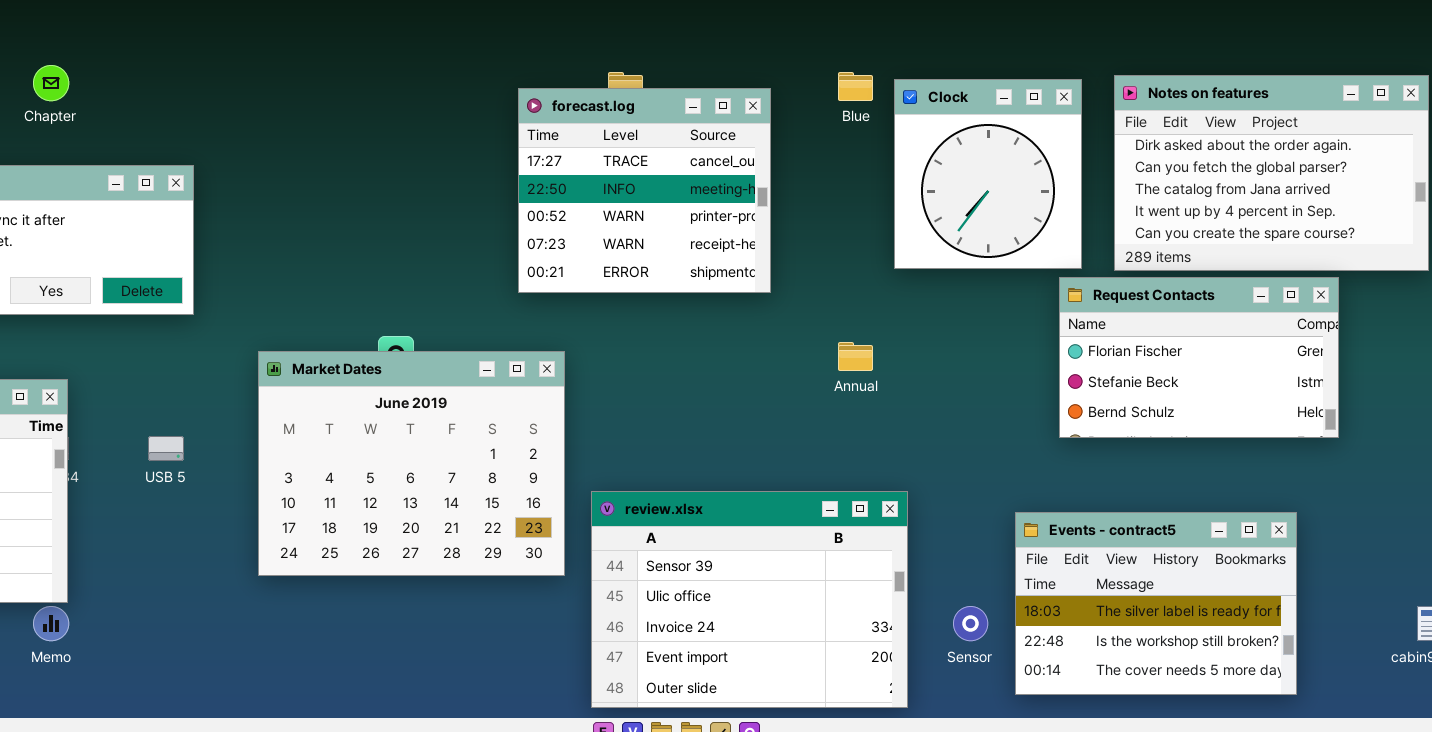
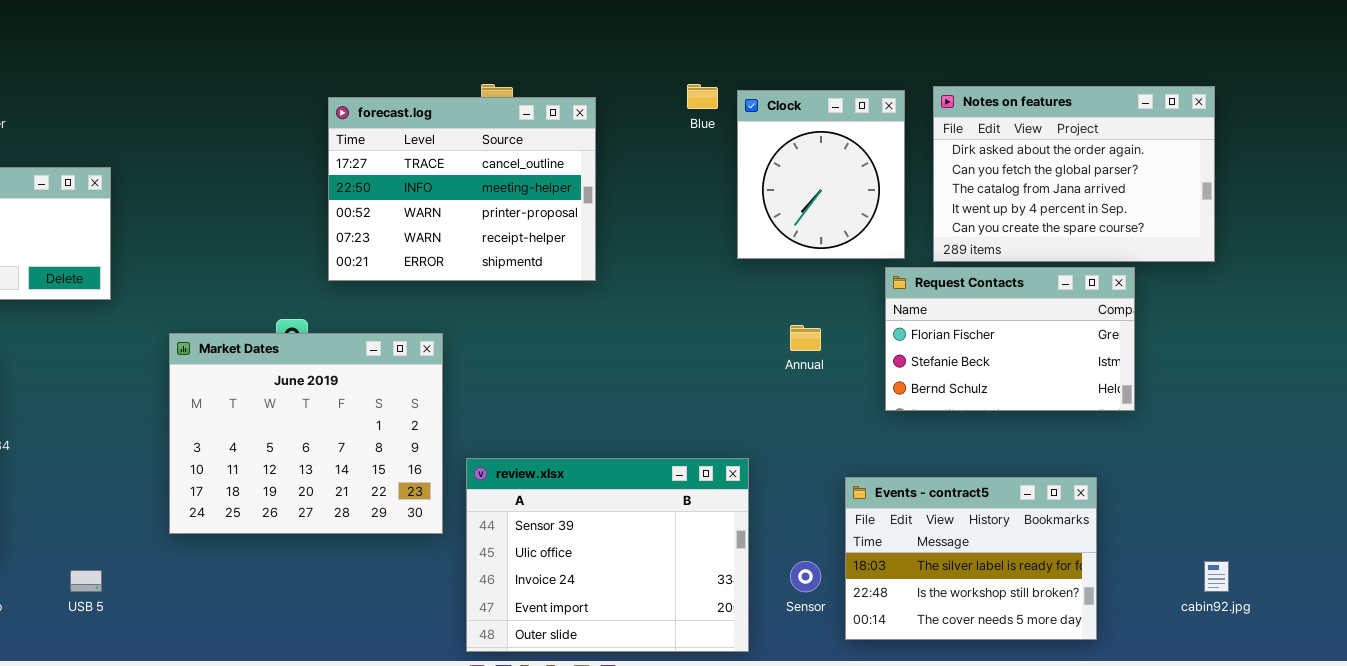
forecast.log: [518,88,771,293] -> [328,97,596,281], moved, resized
Annual: [838,342,873,371] -> [790,325,821,351], moved
USB 5: [148,436,184,461] -> [70,570,102,592], moved

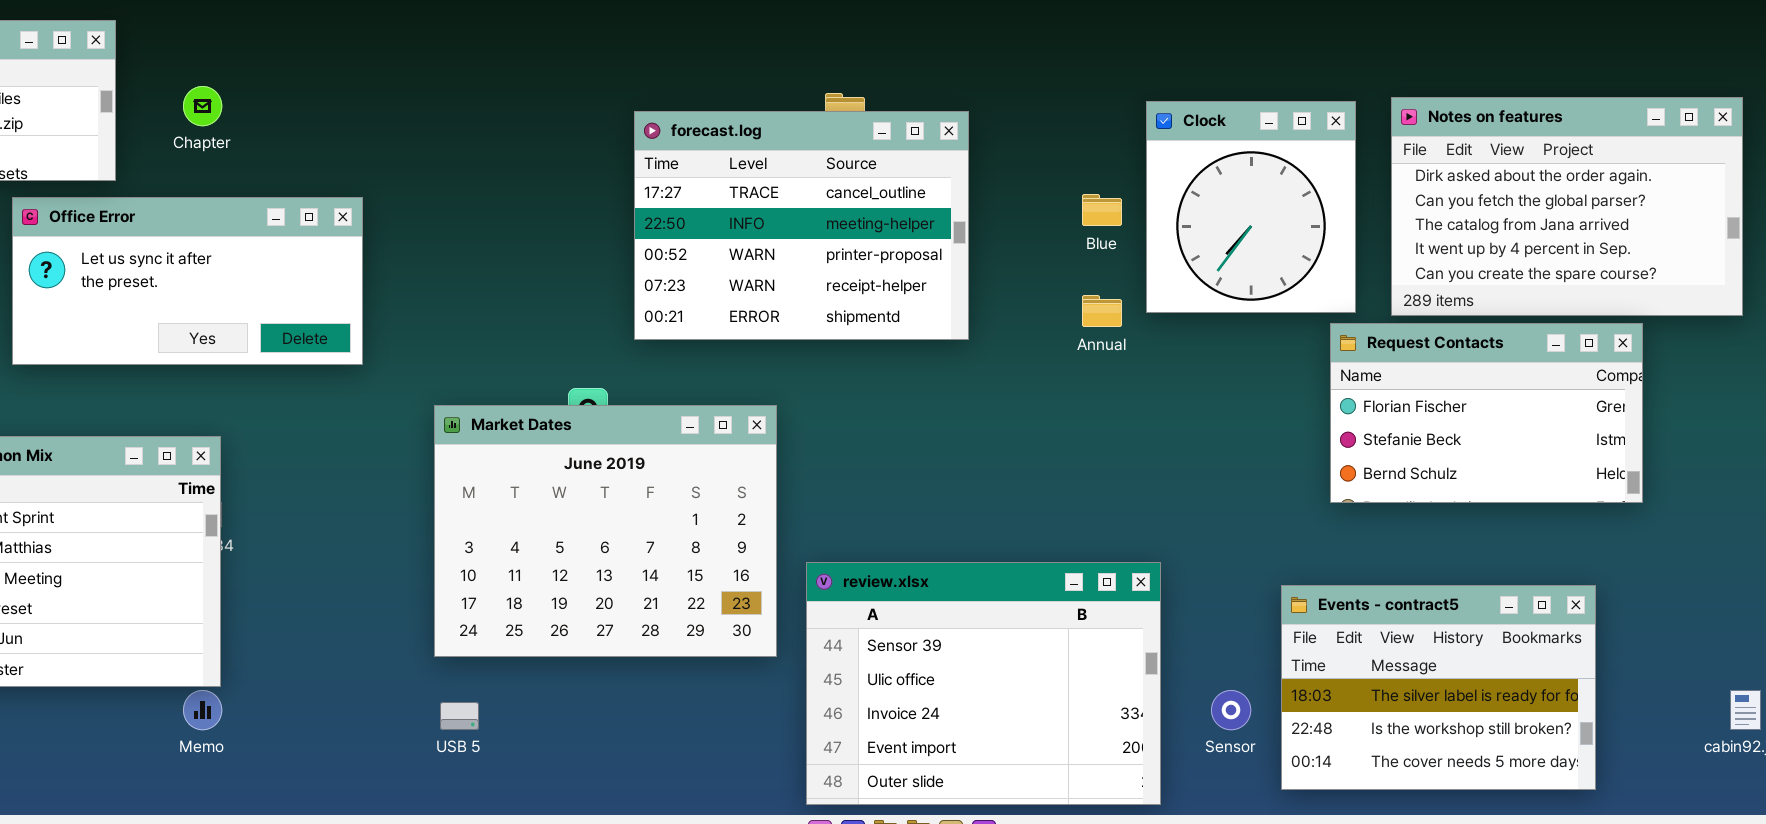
Blue: [687,84,718,109] -> [1082,194,1122,226], moved
Annual: [790,325,821,351] -> [1082,295,1122,327], moved
USB 5: [70,570,102,592] -> [440,702,479,730], moved

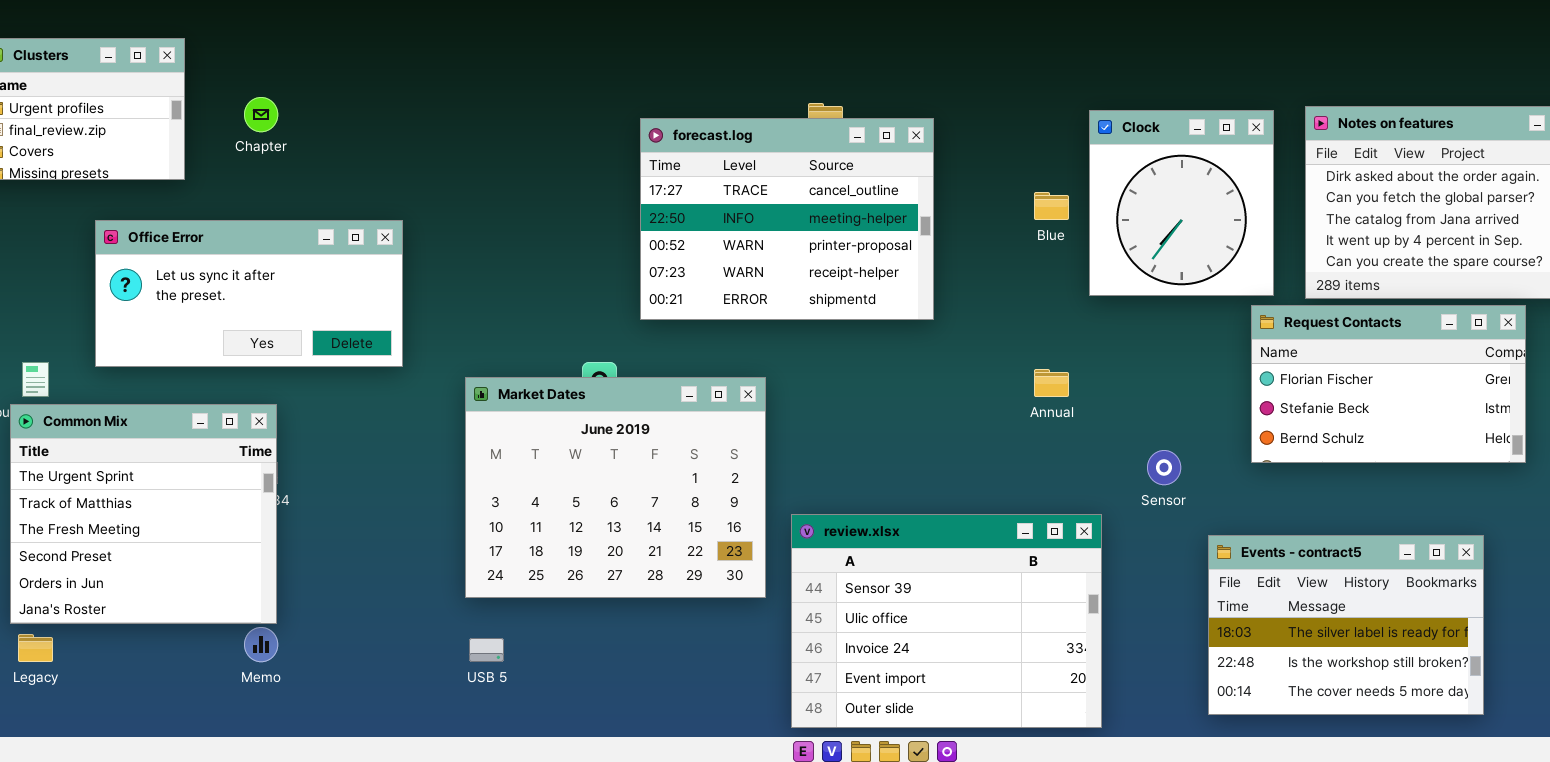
Office Error: [12,197,363,365] -> [95,220,403,367], moved
Annual: [1082,295,1122,327] -> [1034,369,1069,397], moved
Sensor: [1211,690,1251,730] -> [1147,450,1181,485], moved

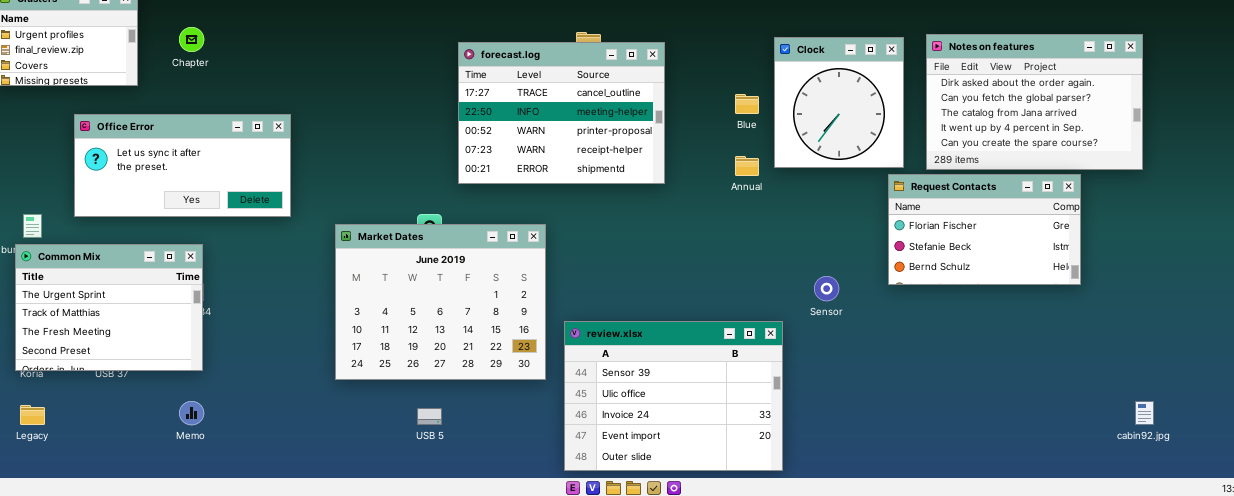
Annual: [1034,369,1069,397] -> [735,156,759,176], moved
Common Mix: [10,404,277,624] -> [15,244,203,371], resized
Events - contract5: [1208,535,1484,715] -> none, closed
USB 5: [469,638,504,662] -> [417,408,442,425], moved

